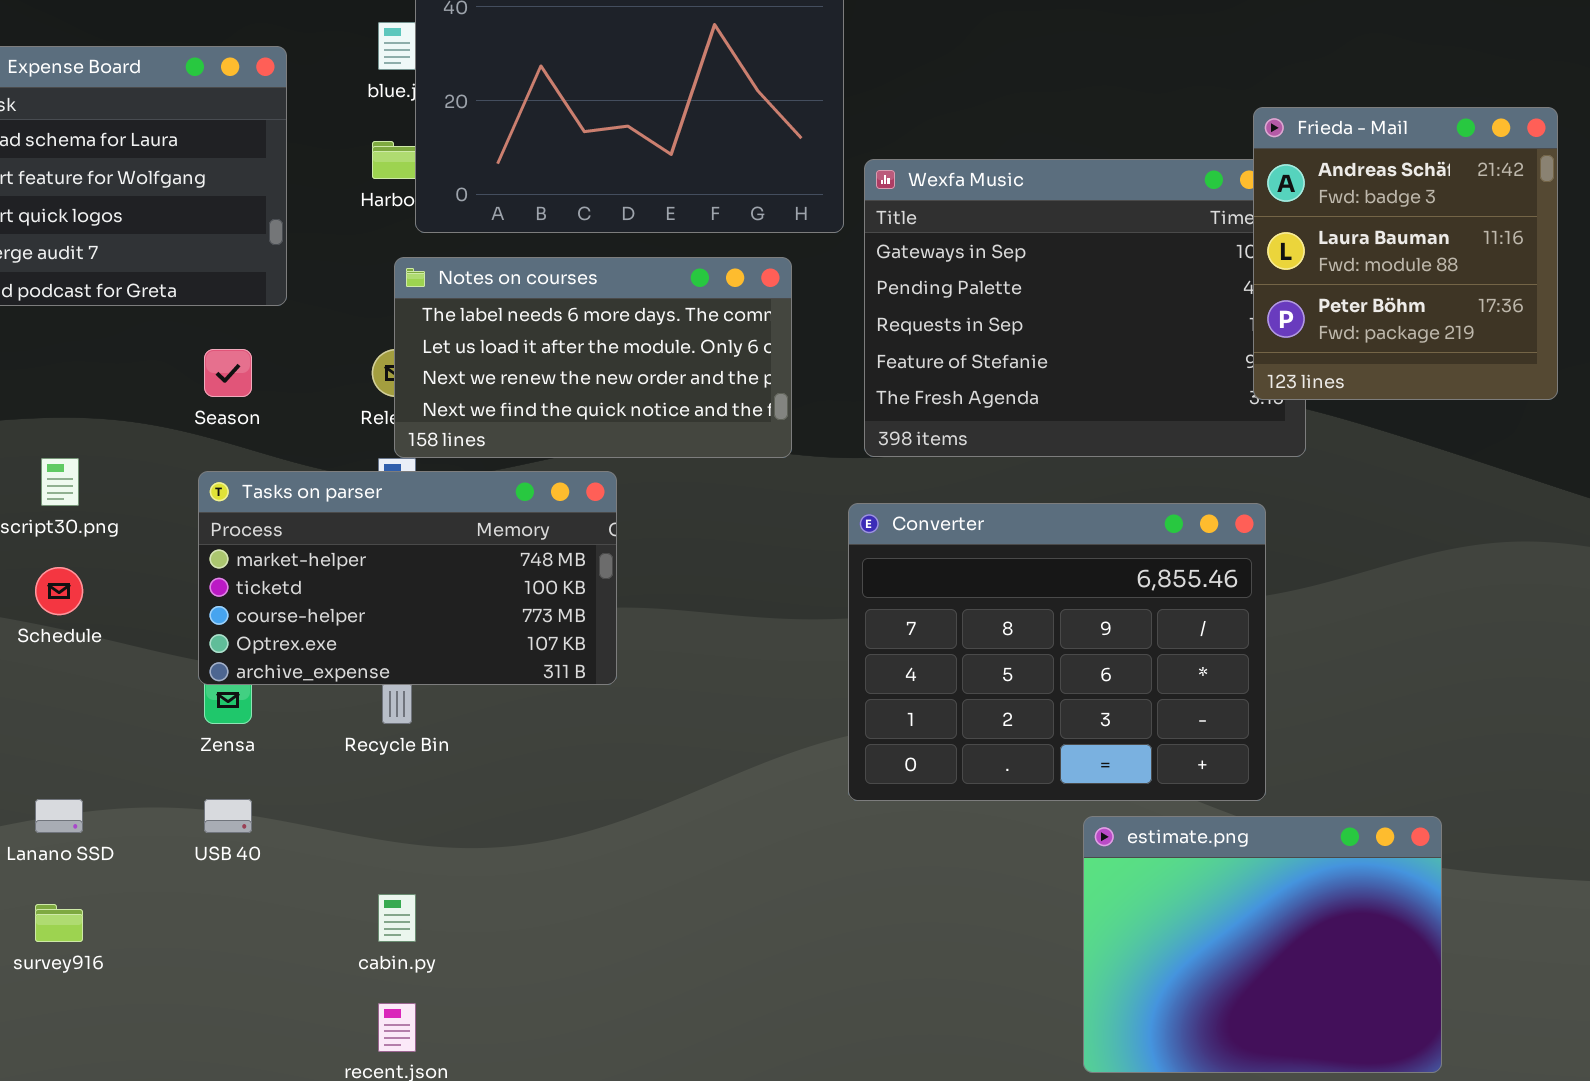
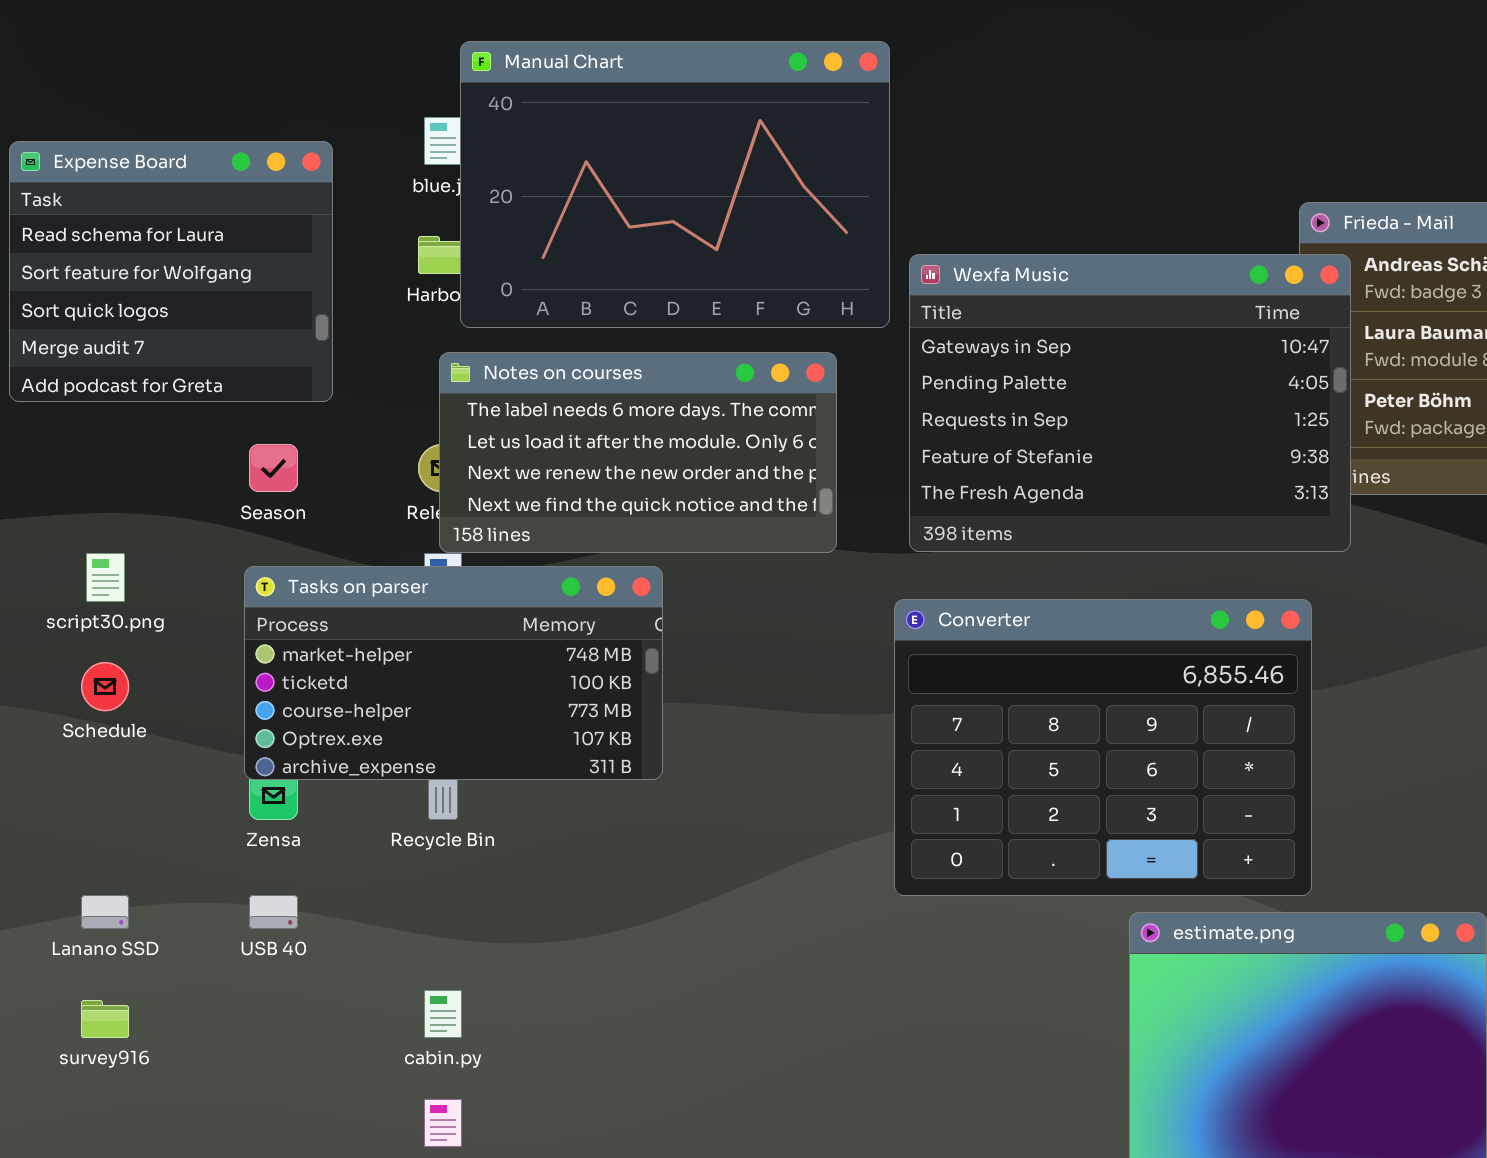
Wexfa Music: [864,159,1306,457] -> [909,254,1351,552], raised

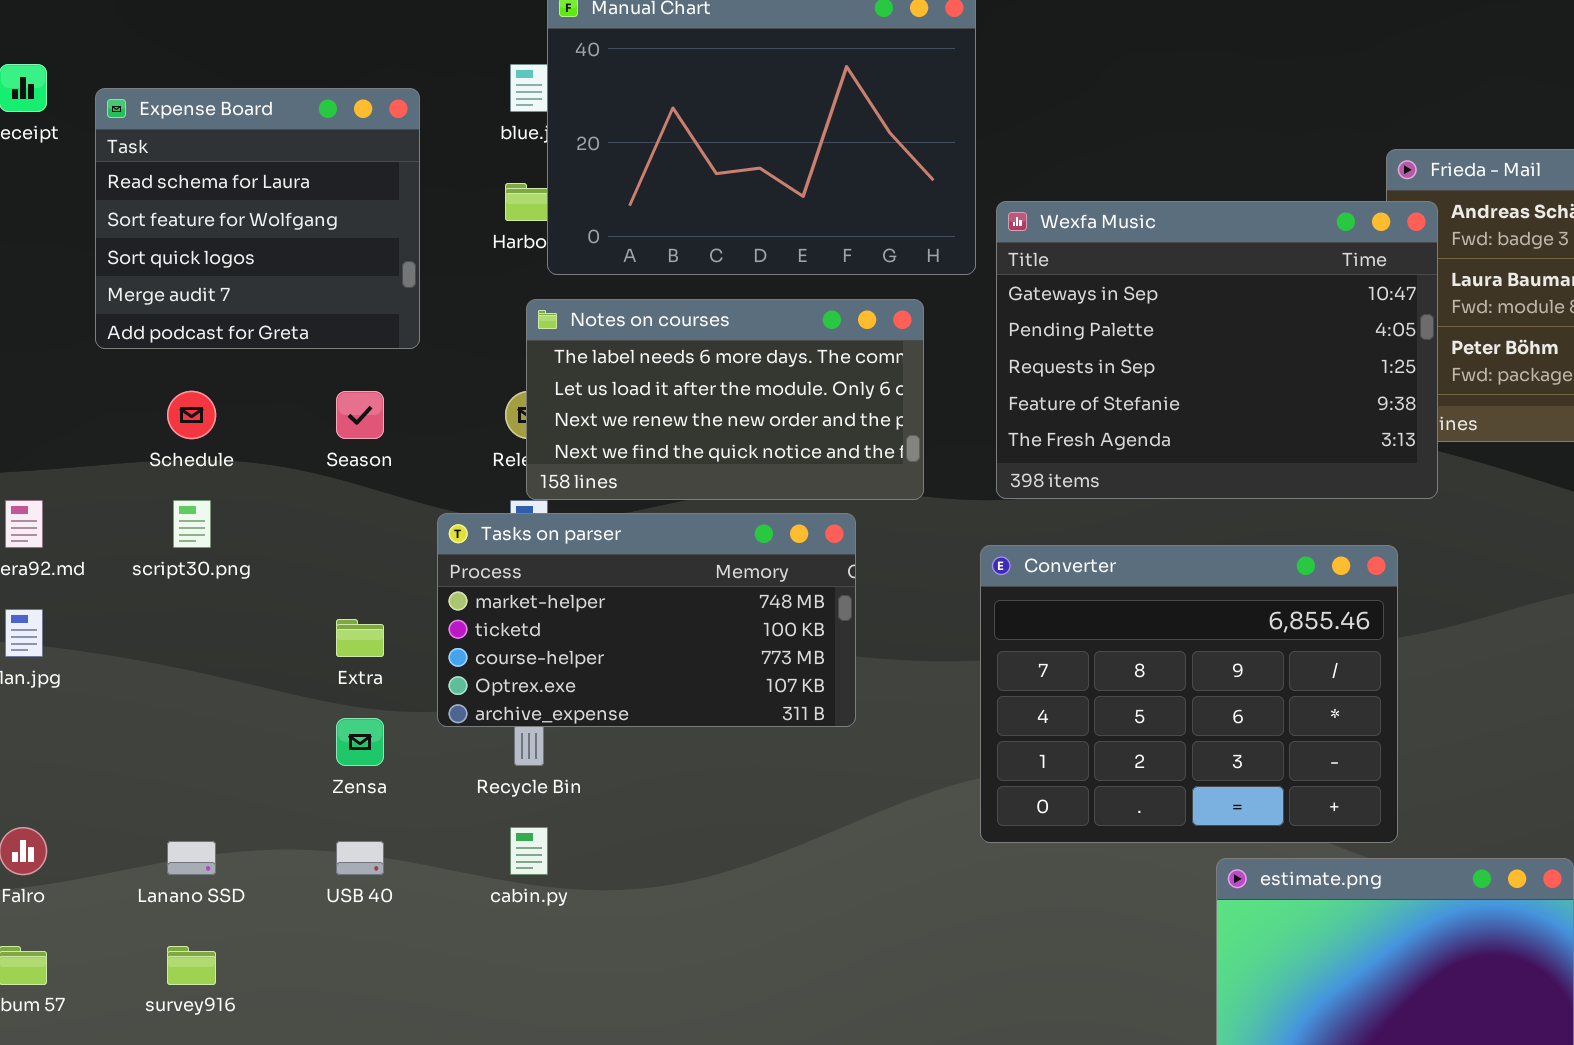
Tasks on parser: [244,566,663,780] -> [437,513,856,727], moved
Schedule: [81,662,129,711] -> [167,391,216,439], moved
cabin.py: [424,990,462,1038] -> [510,827,548,875], moved

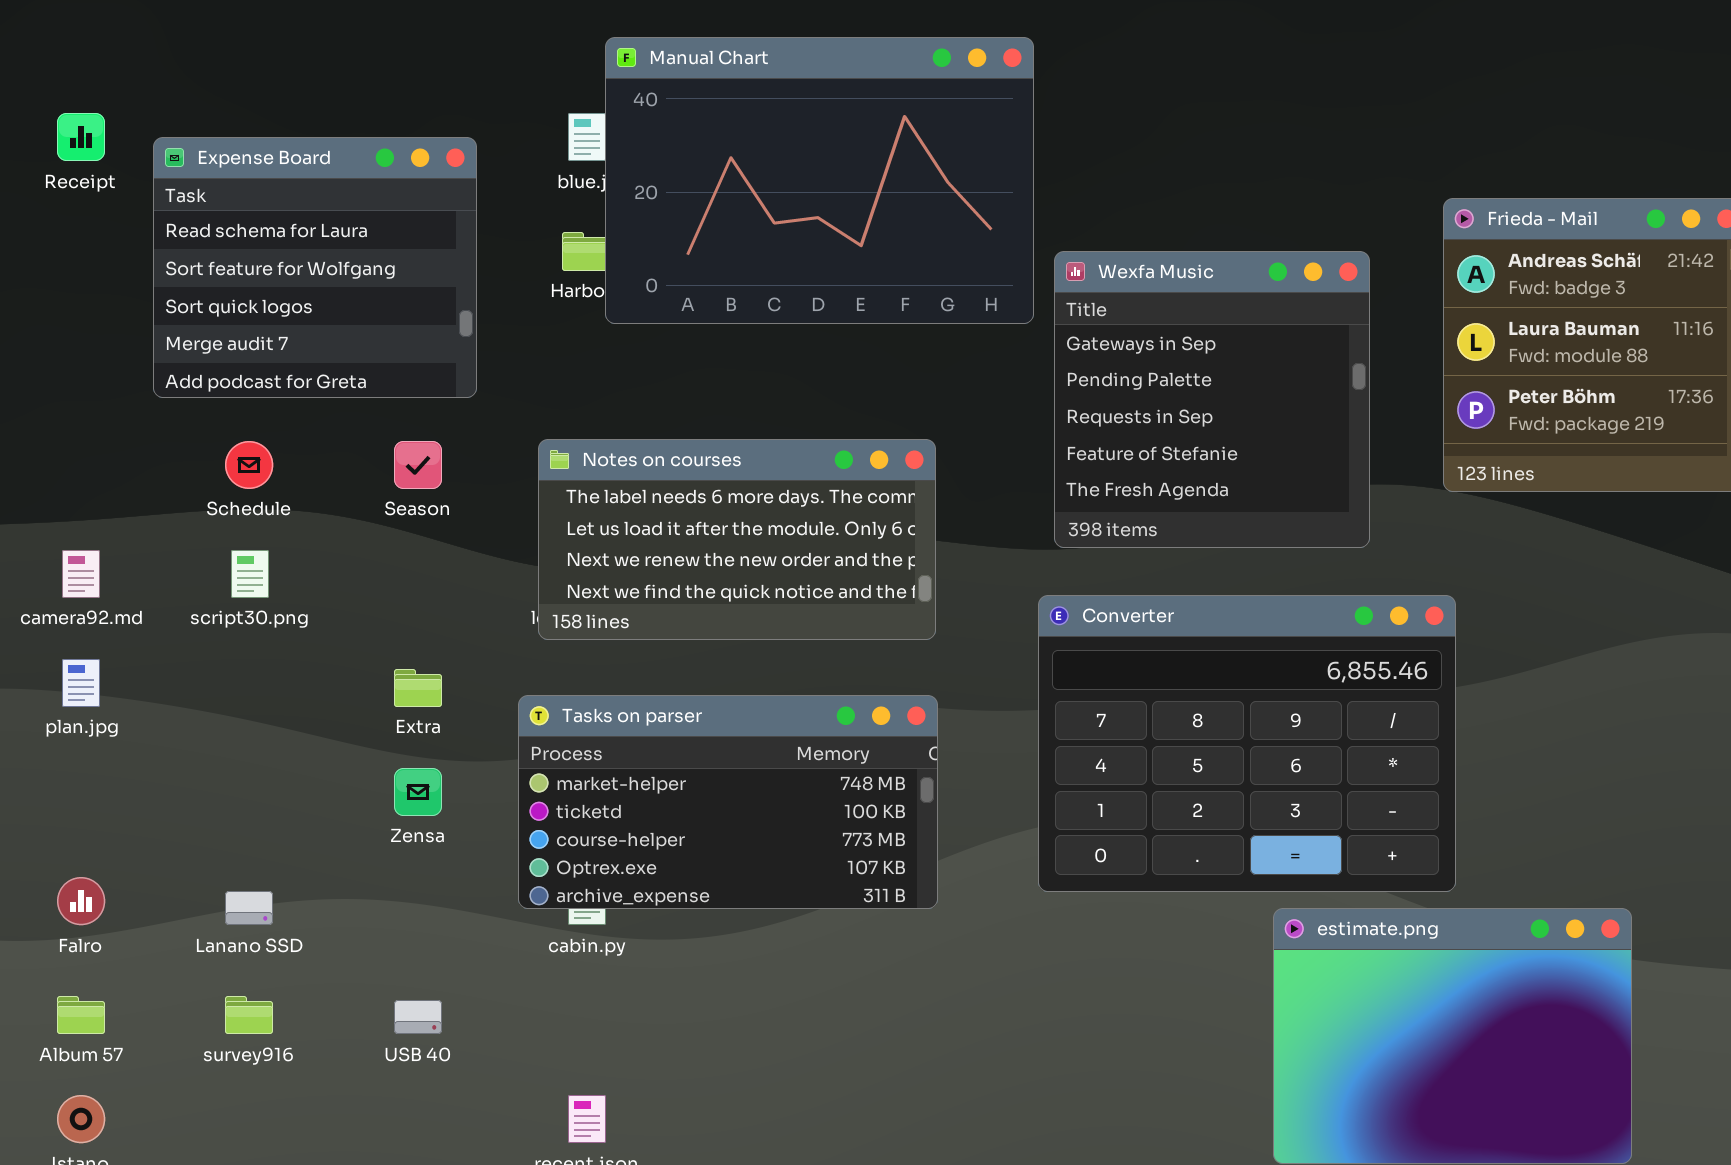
Wexfa Music: [996,201,1438,499] -> [1054,251,1370,548], resized
Notes on courses: [526,299,924,500] -> [538,439,936,640], moved
Tasks on parser: [437,513,856,727] -> [518,695,938,909], moved
USB 40: [336,841,384,875] -> [394,1000,442,1034], moved

